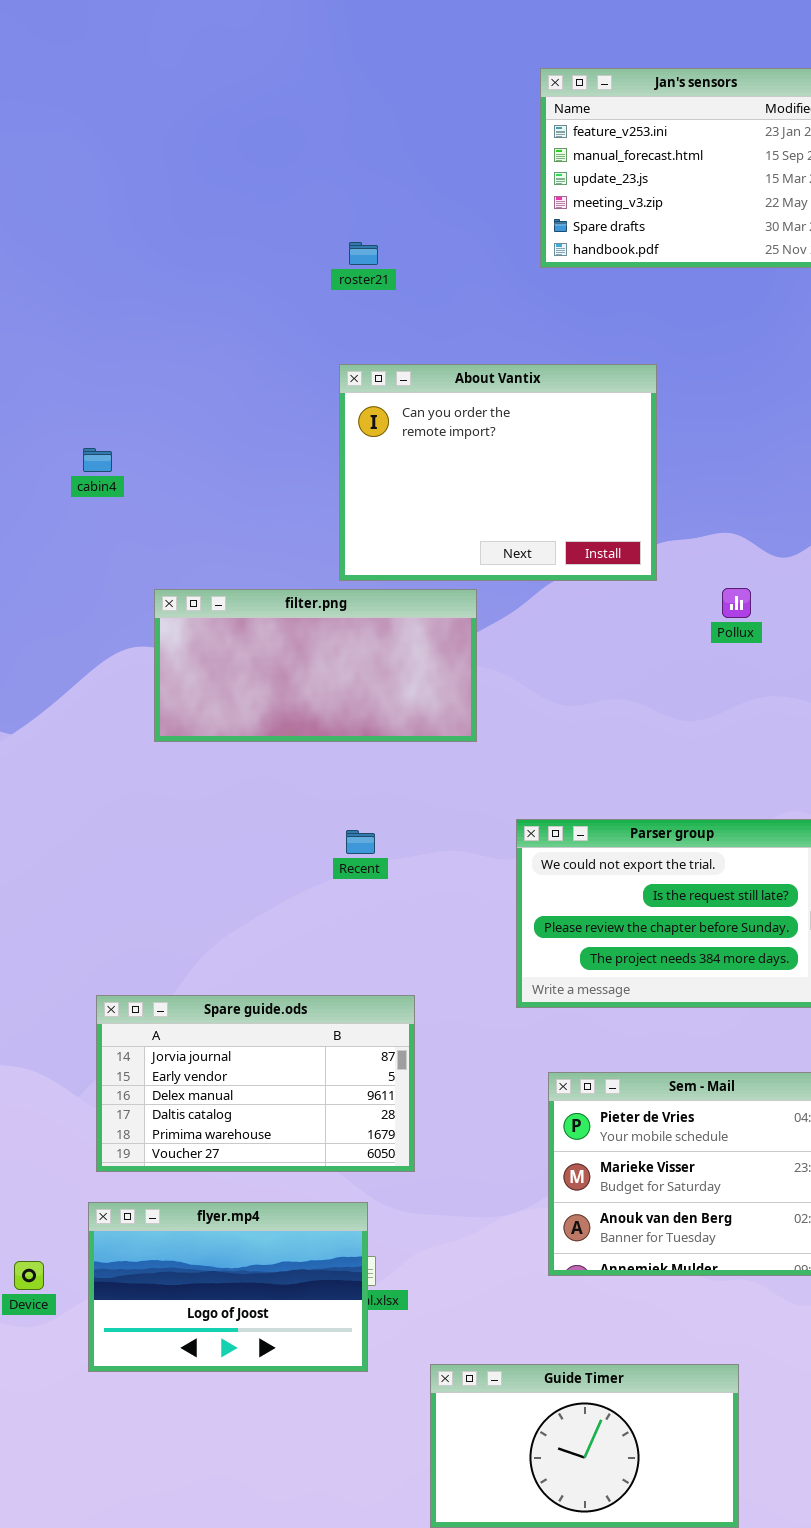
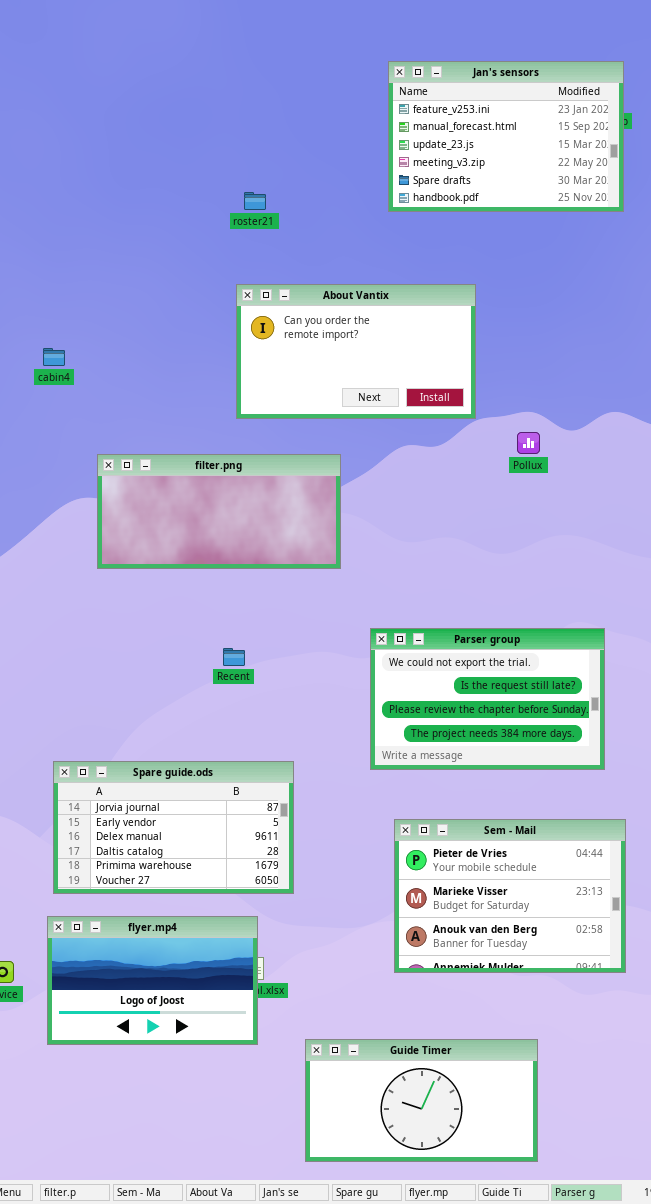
About Vantix: [339,364,657,581] -> [236,284,476,419], resized
Pollux: [722,588,751,618] -> [517,432,540,454], moved
Recent: [346,830,375,854] -> [223,648,245,666], moved

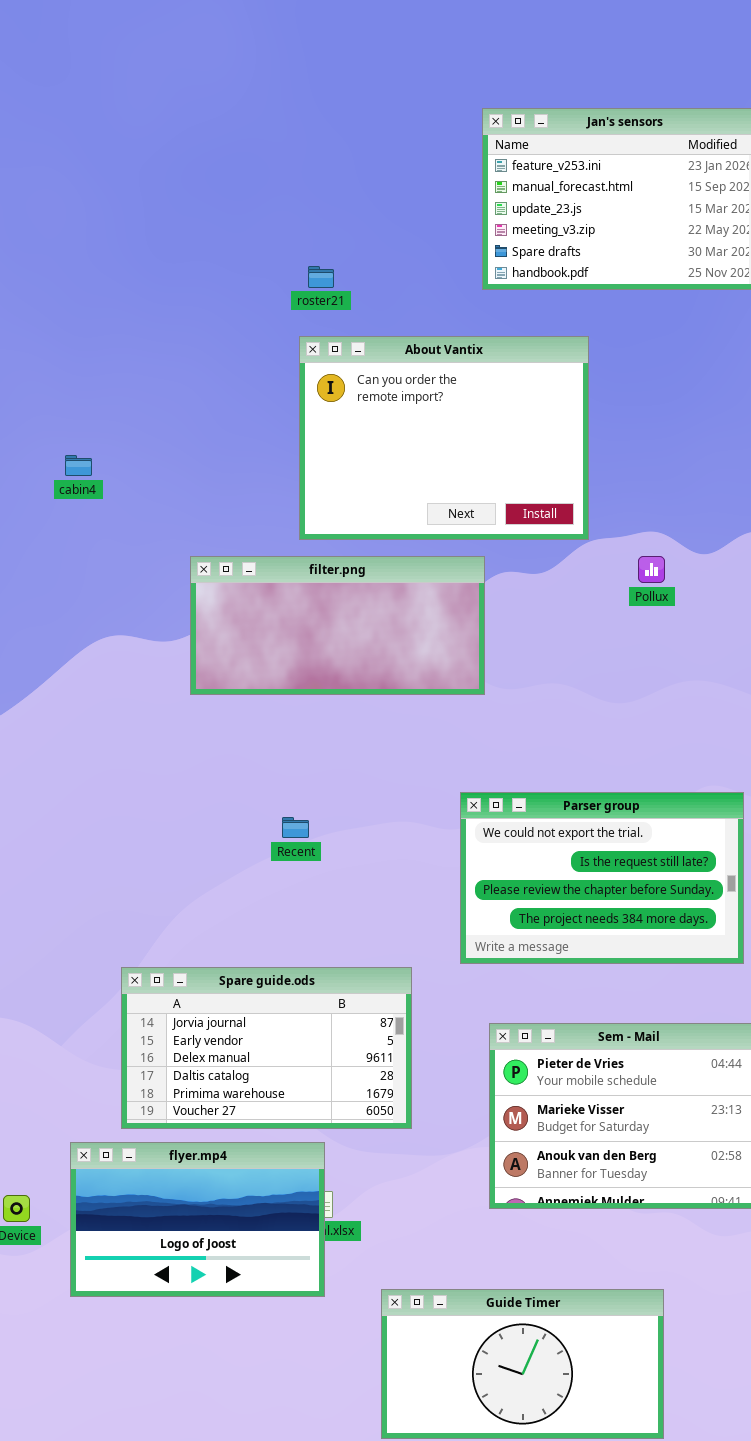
About Vantix: [236,284,476,419] -> [299,336,589,540], resized
filter.png: [97,454,341,569] -> [190,556,485,695], moved
Spare guide.ods: [53,761,294,894] -> [121,967,412,1129], moved

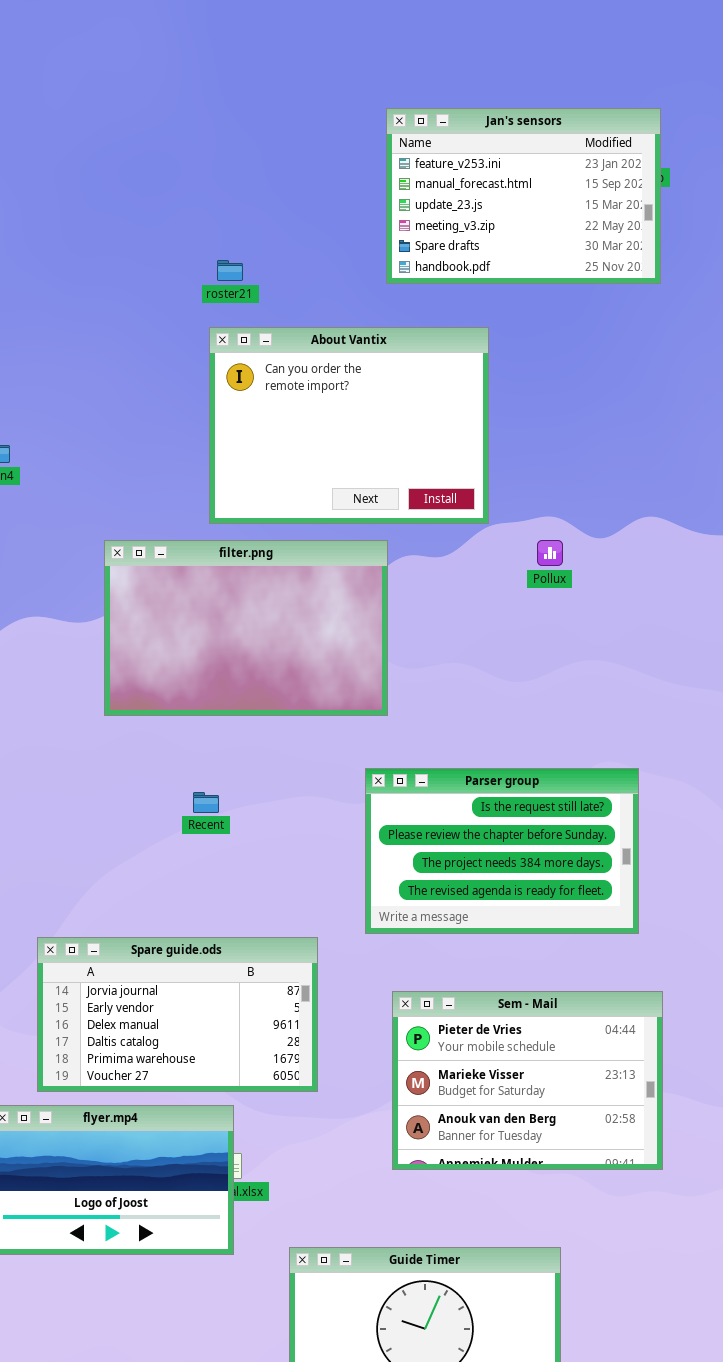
filter.png: [190,556,485,695] -> [104,540,388,716], resized
Parser group: [460,792,744,964] -> [365,768,639,934], scrolled down 1 row

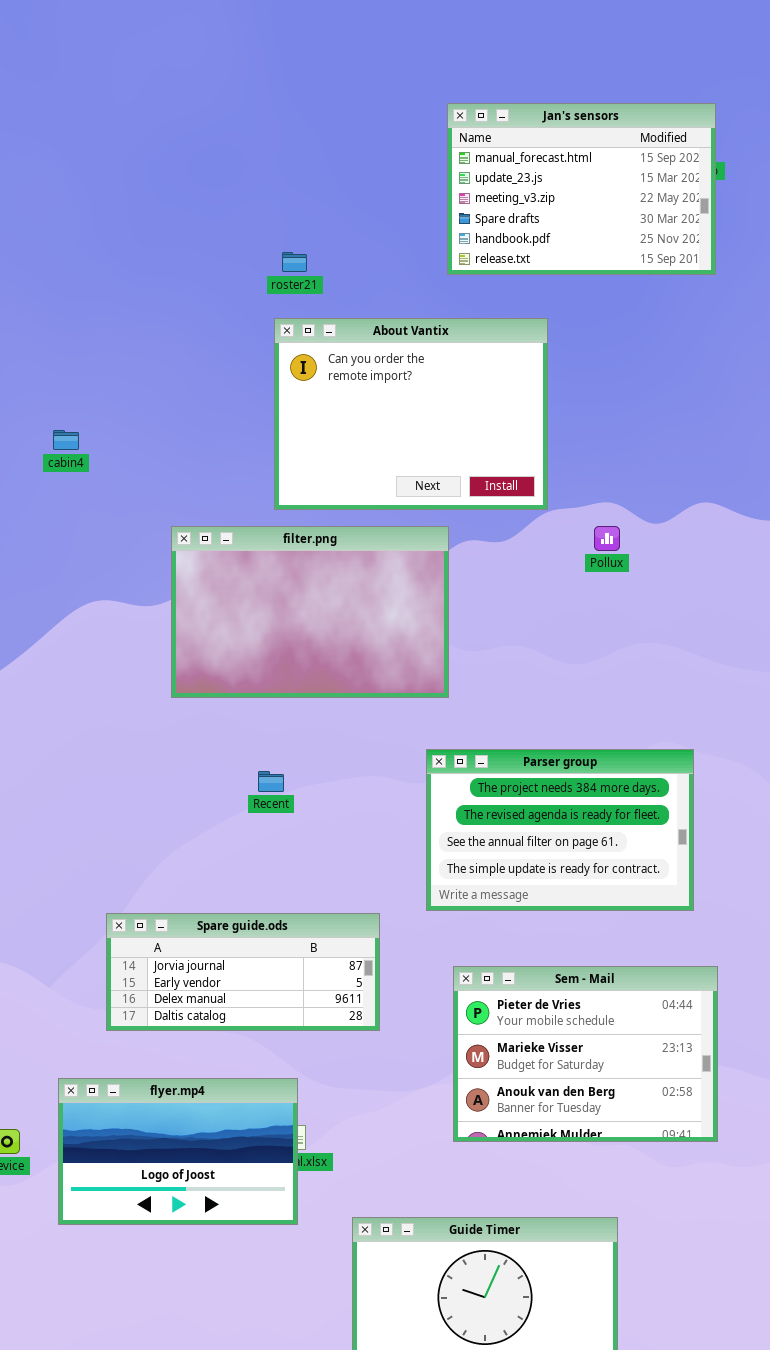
Jan's sensors: [386,108,661,284] -> [447,103,716,275], scrolled down 1 row
Parser group: [365,768,639,934] -> [426,749,694,911], scrolled down 2 rows
Spare guide.ods: [37,937,318,1092] -> [106,913,380,1031], resized

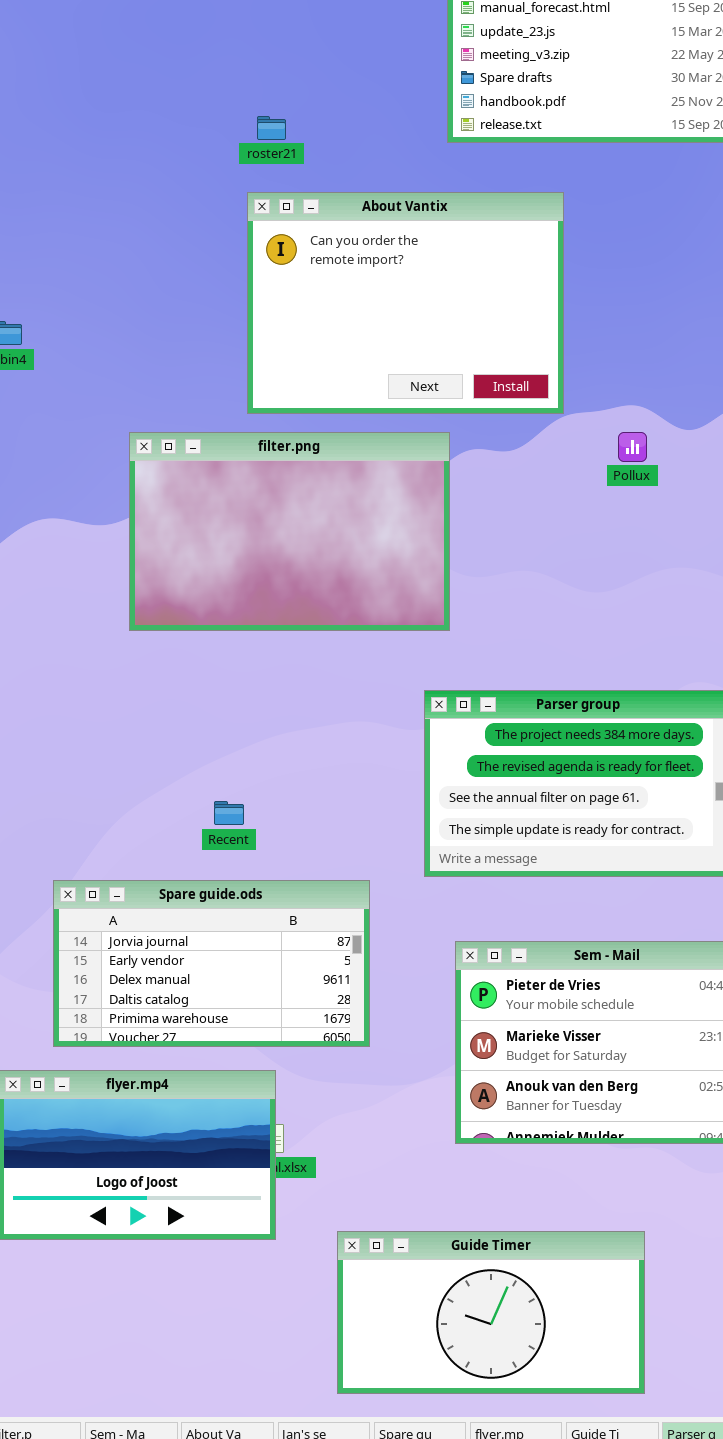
Recent: [258,771,284,792] -> [214,801,244,825], moved
Spare guide.ods: [106,913,380,1031] -> [53,880,370,1047], resized

